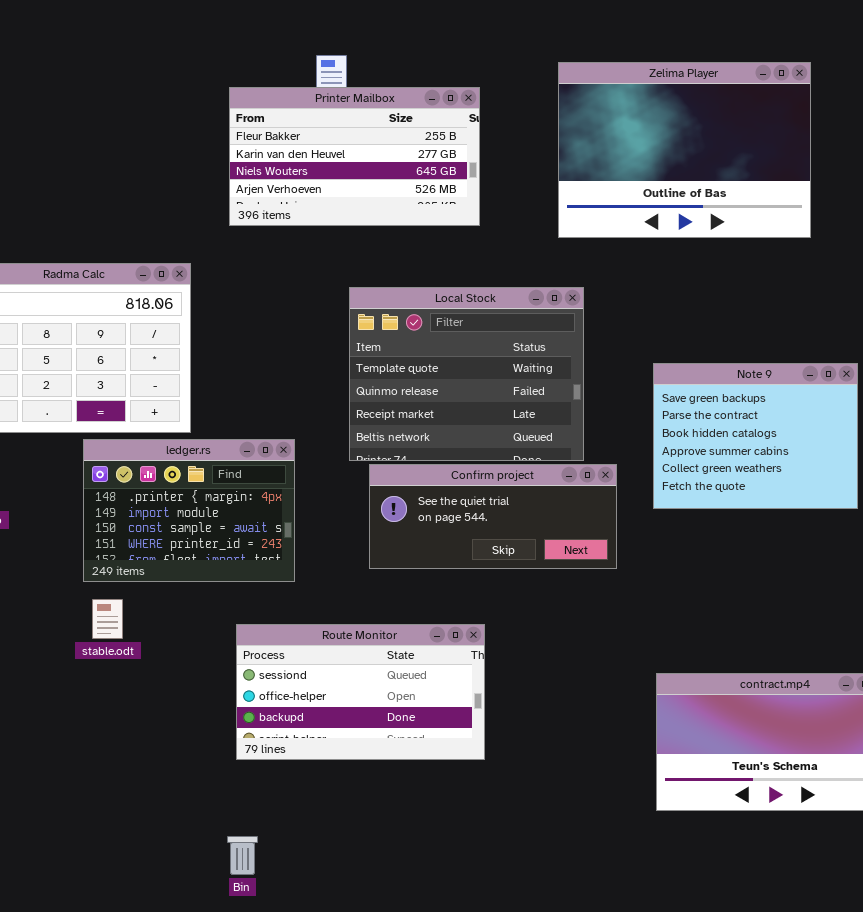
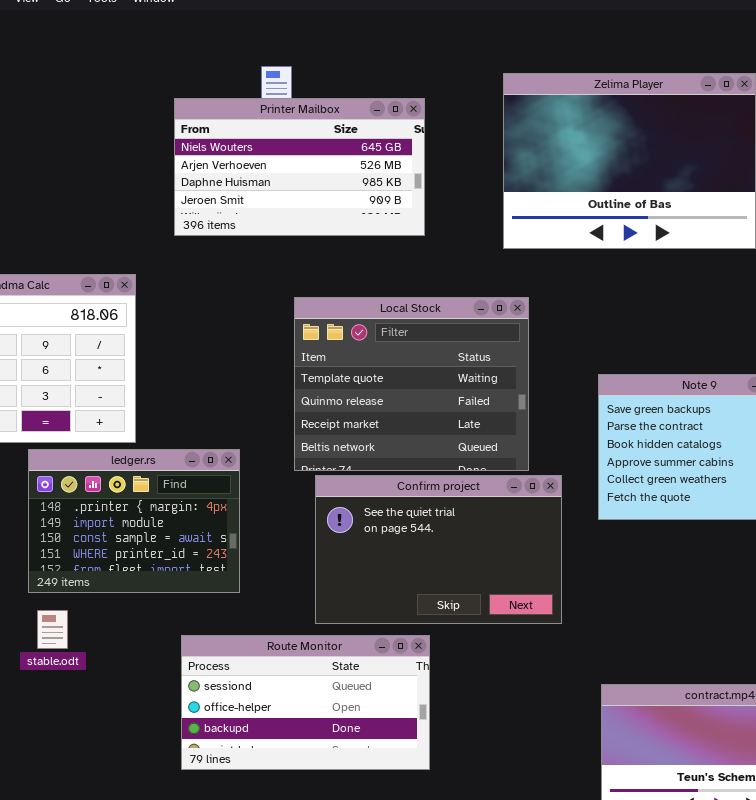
Printer Mailbox: [229,87,480,226] -> [174,98,425,236], scrolled down 2 rows
Confirm project: [369,464,617,569] -> [315,475,562,624], resized

